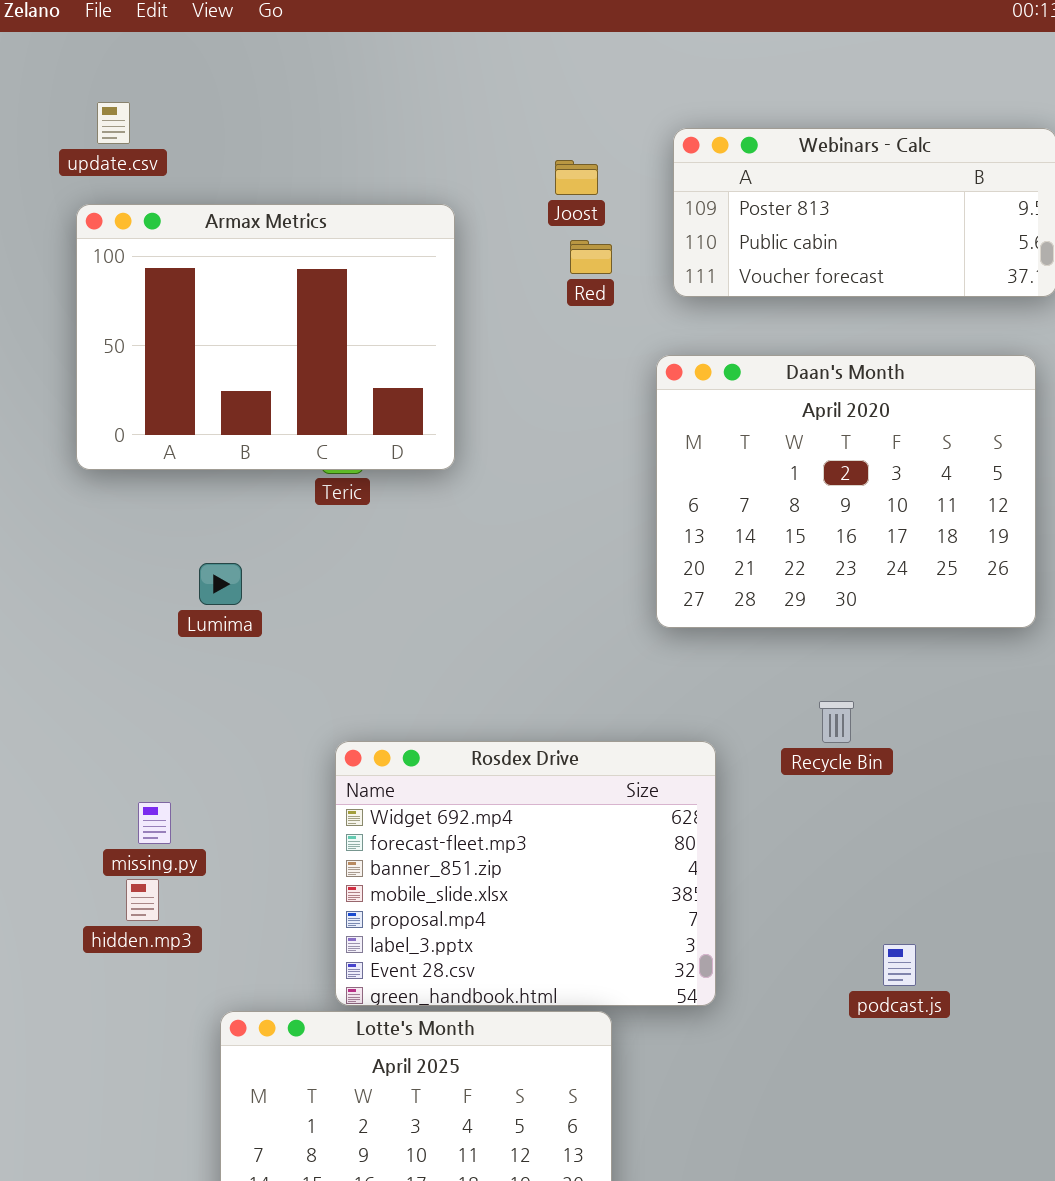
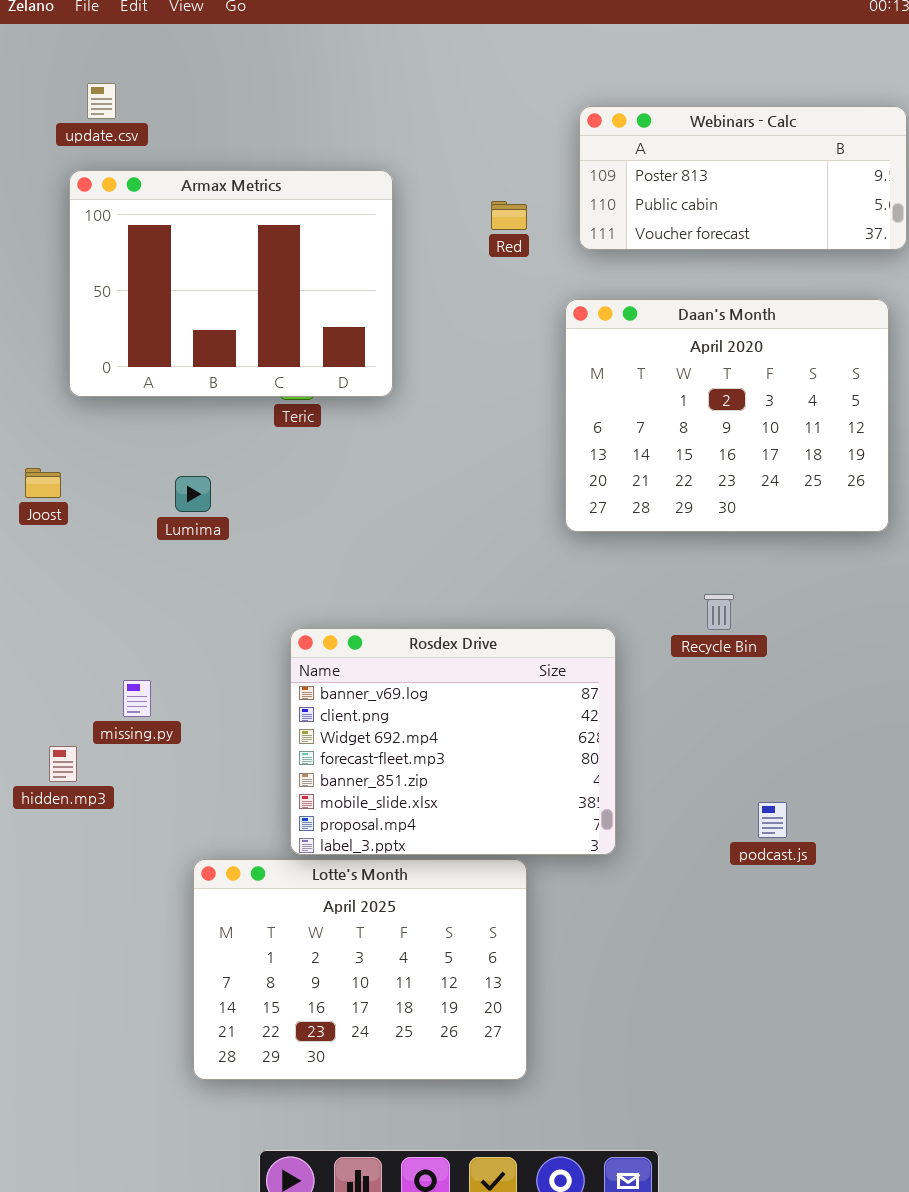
Joost: [555,160,598,195] -> [25,468,61,498], moved
Rosdex Drive: [335,741,716,1006] -> [290,628,616,855], scrolled up 2 rows
hidden.mp3: [126,879,159,921] -> [49,746,77,782], moved

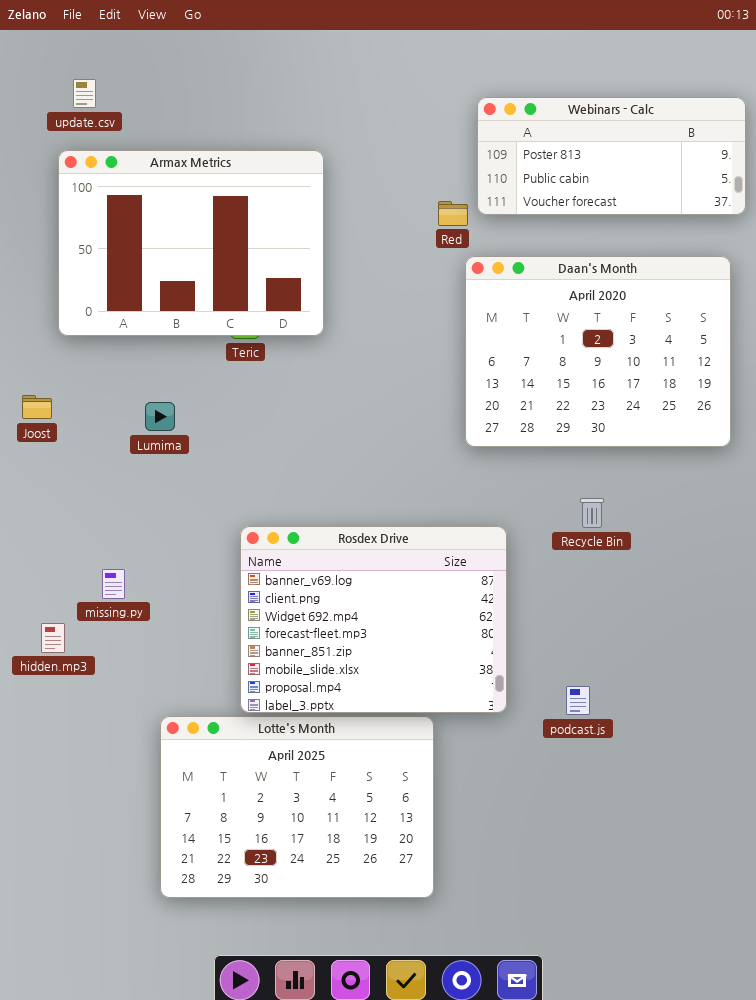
Red: [491,201,527,230] -> [438,201,468,226], moved
podcast.js: [758,802,787,838] -> [566,686,590,715], moved

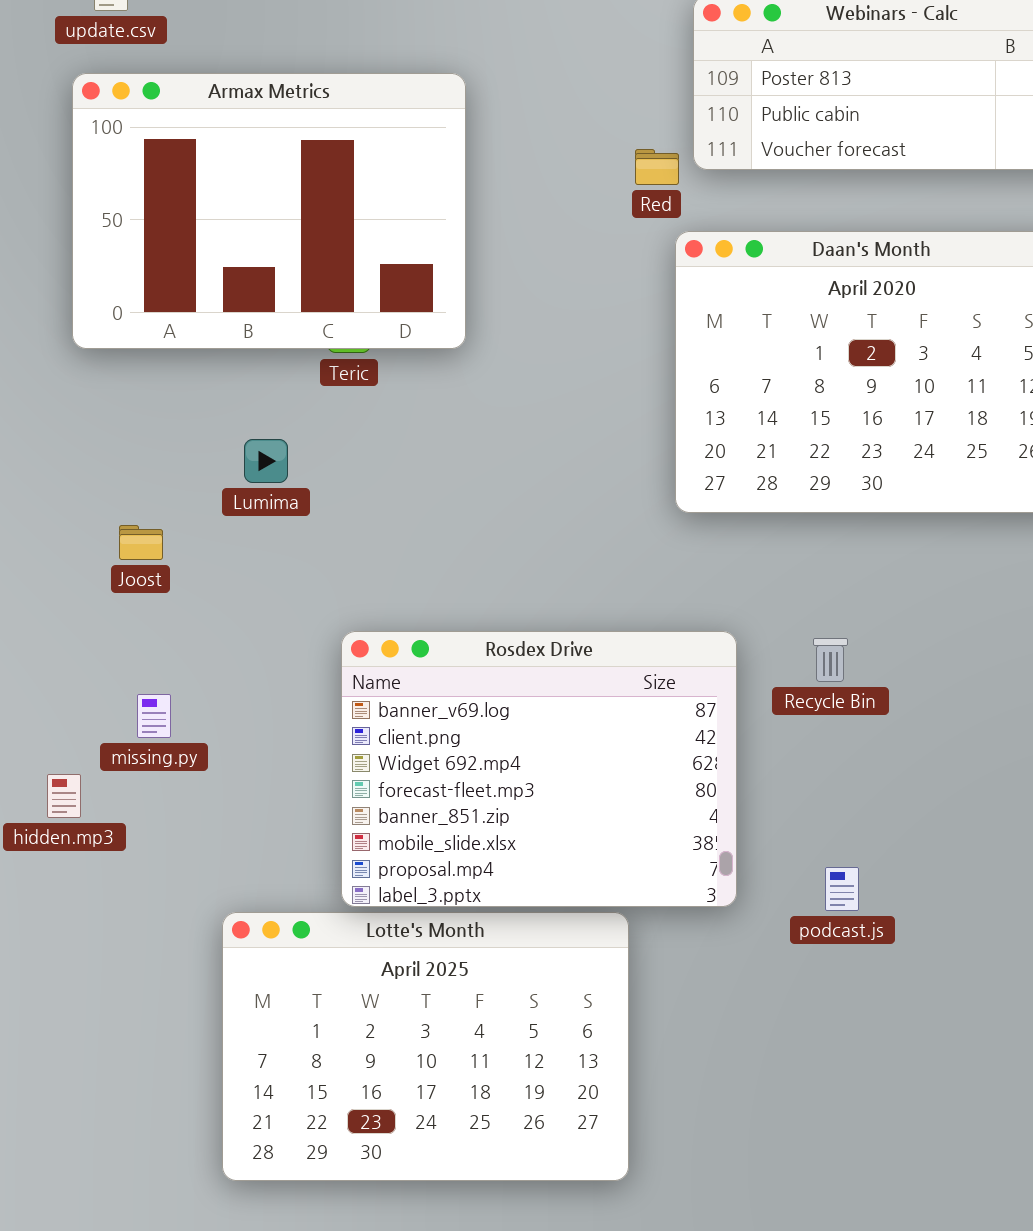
Joost: [22,395,52,419] -> [119,525,163,560], moved
Lumima: [145,402,175,431] -> [244,439,288,483], moved
Recycle Bin: [580,498,604,528] -> [813,638,848,682], moved

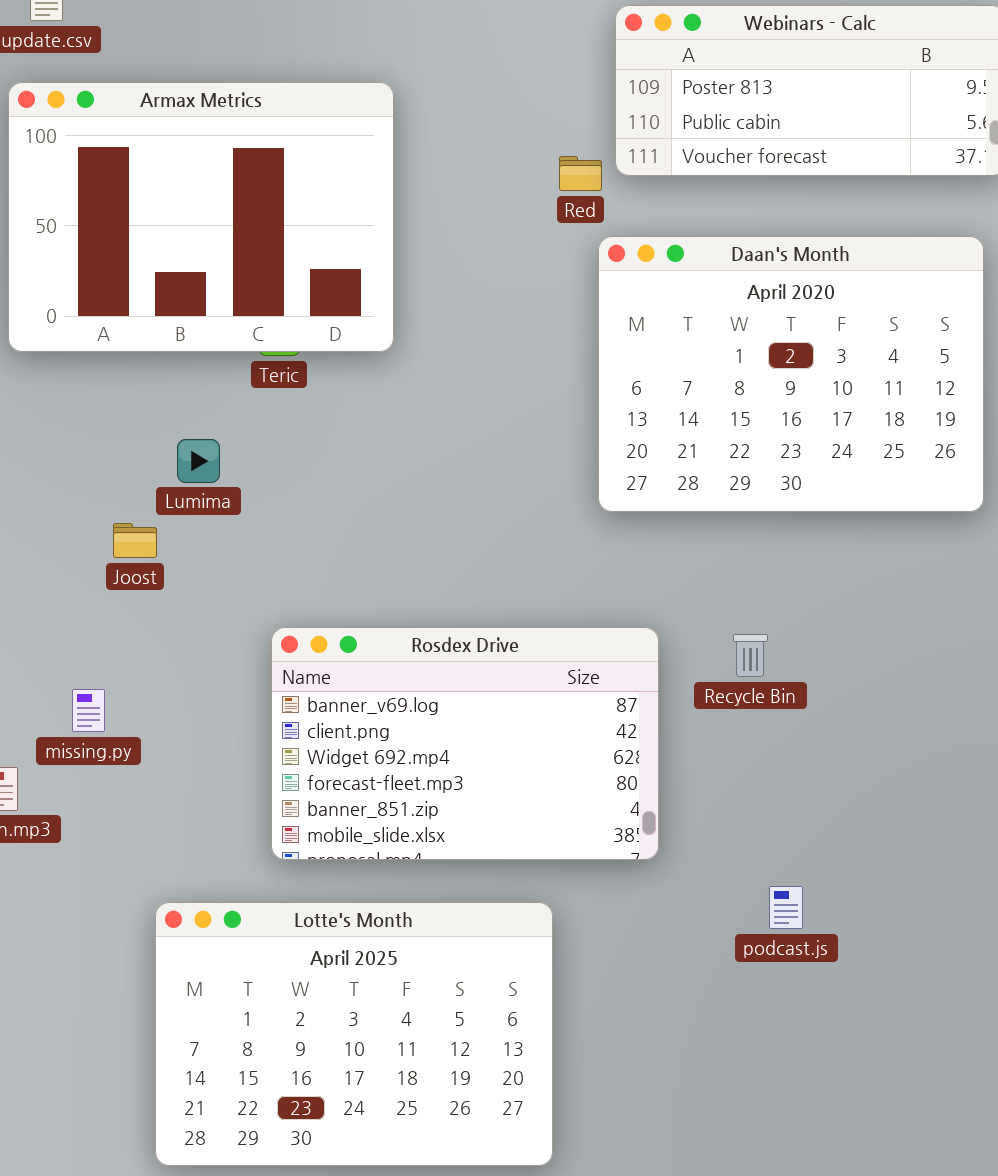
Joost: [119,525,163,560] -> [113,523,157,558], moved
Rosdex Drive: [341,631,737,907] -> [271,627,659,860], resized
podcast.js: [825,867,859,911] -> [769,886,803,929], moved

